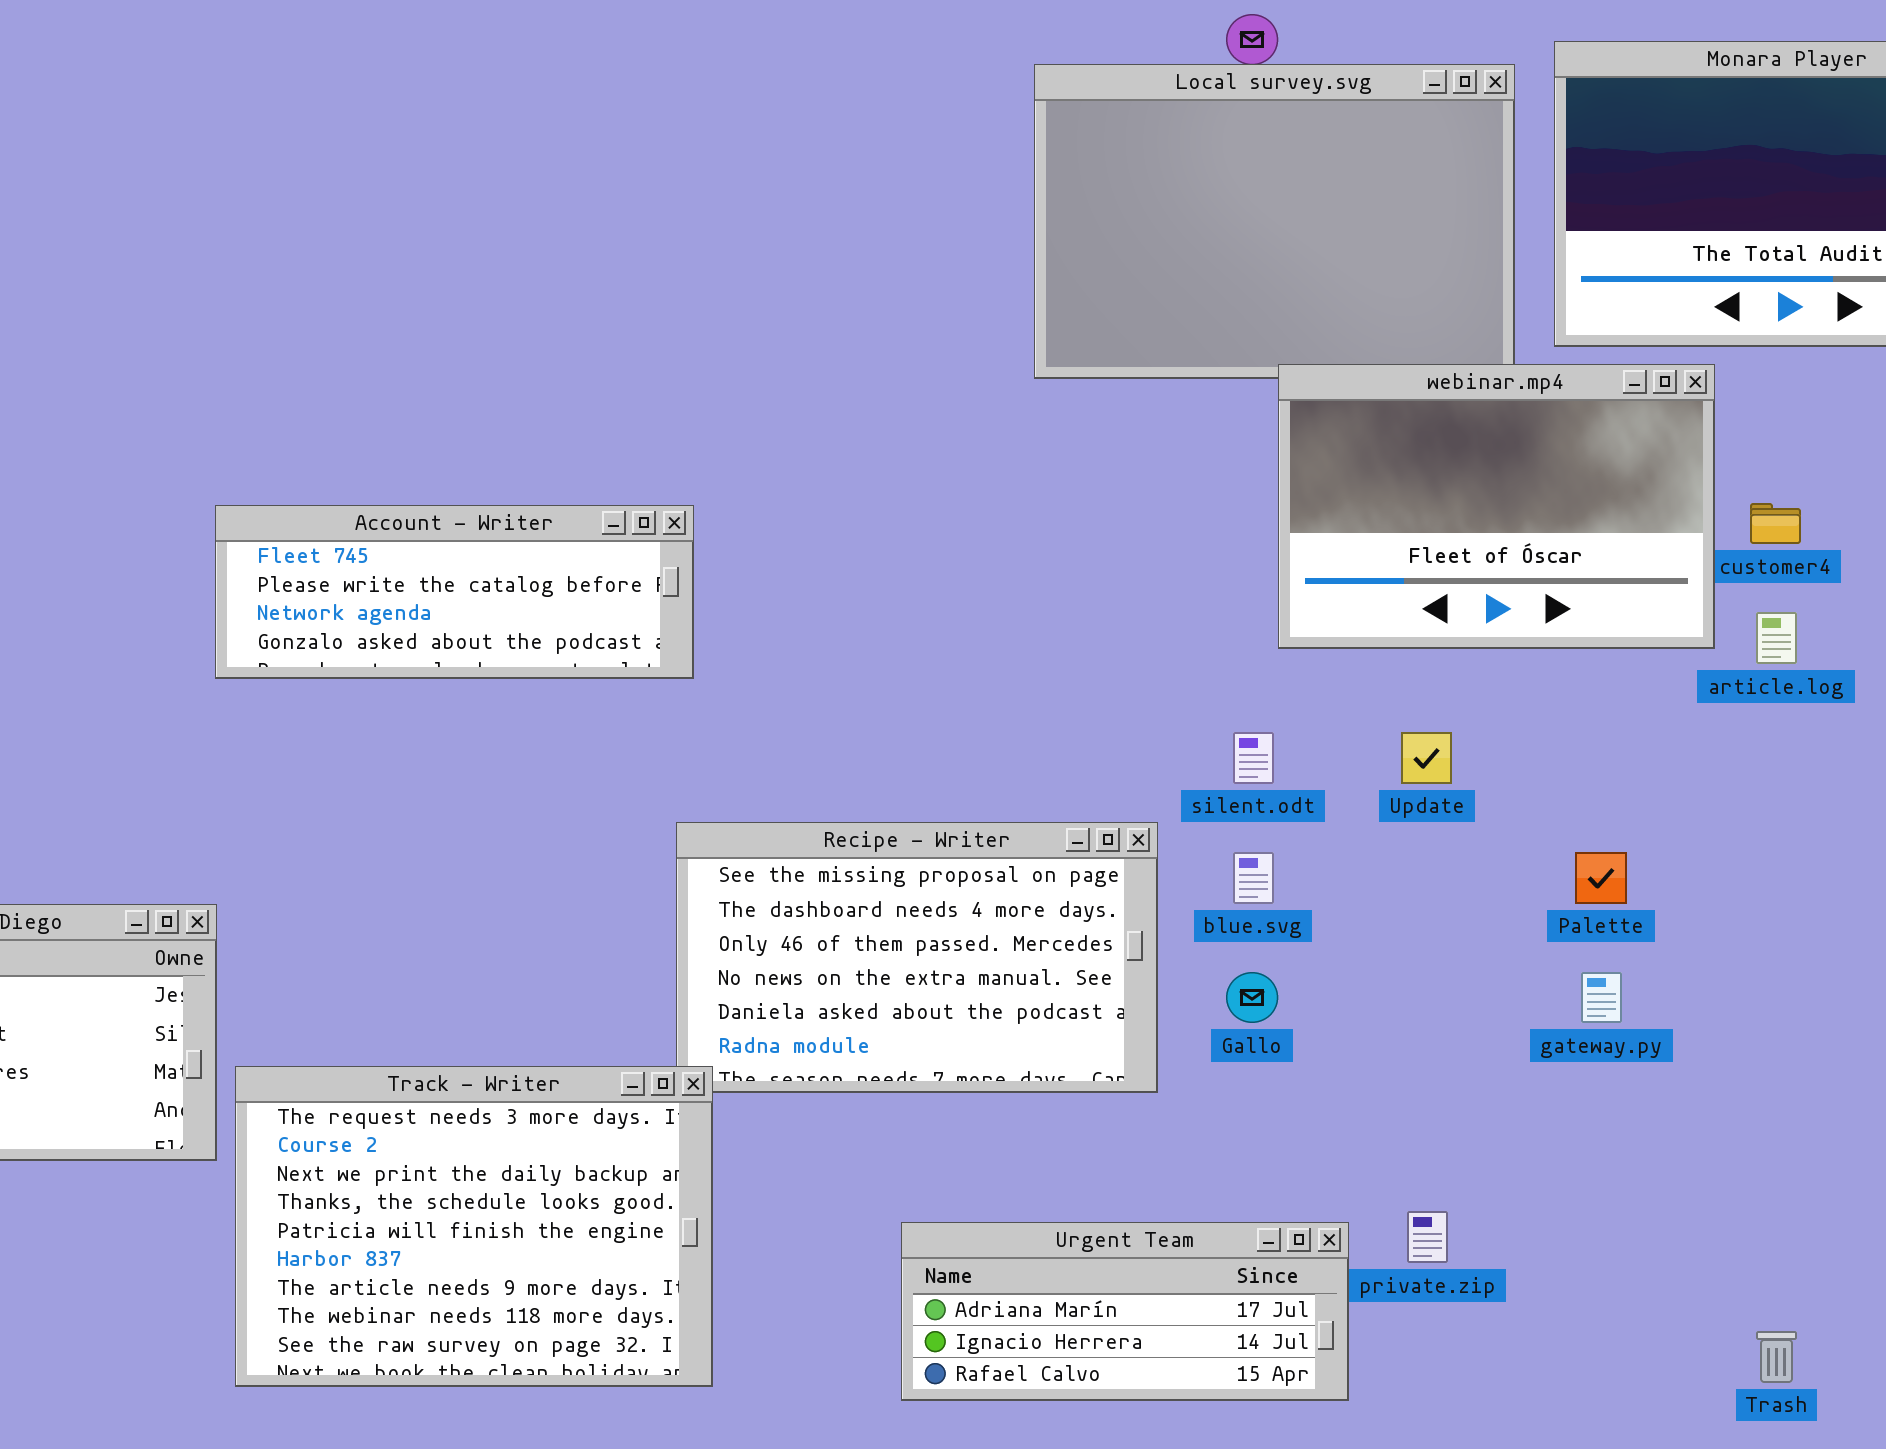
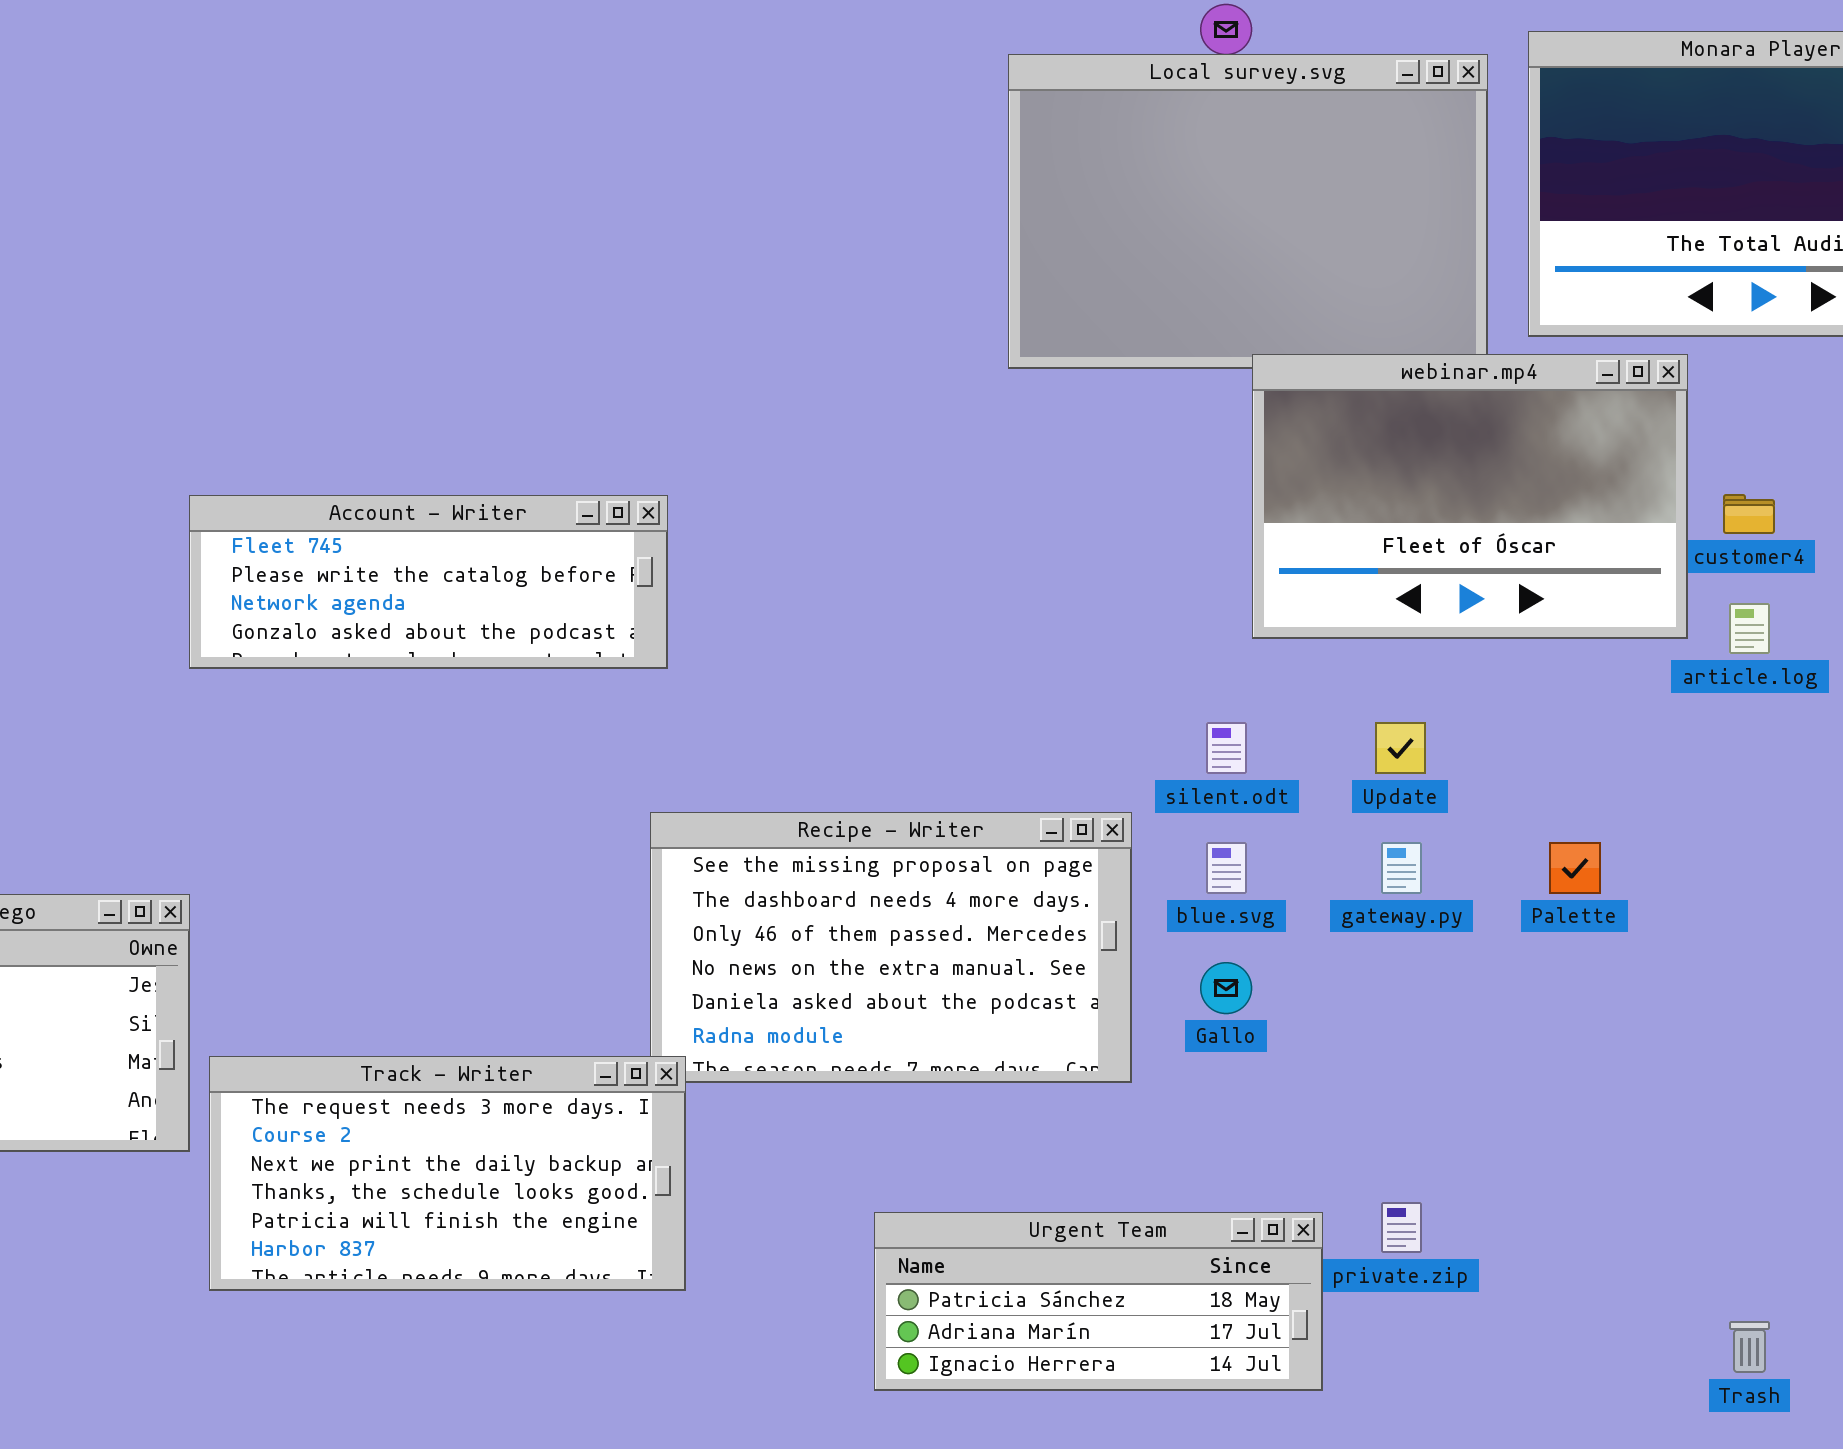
gateway.py: [1581,972,1622,1023] -> [1381,842,1422,894], moved
Track - Writer: [235,1066,713,1387] -> [209,1056,686,1291], resized
Urgent Team: [901,1222,1349,1401] -> [874,1212,1323,1391], scrolled up 1 row

